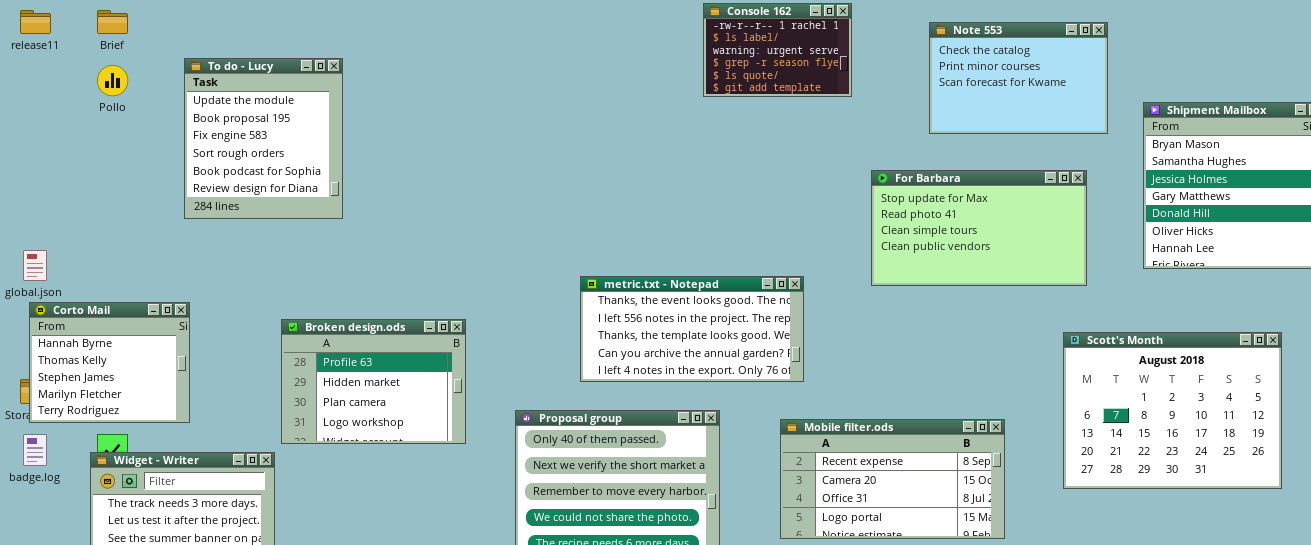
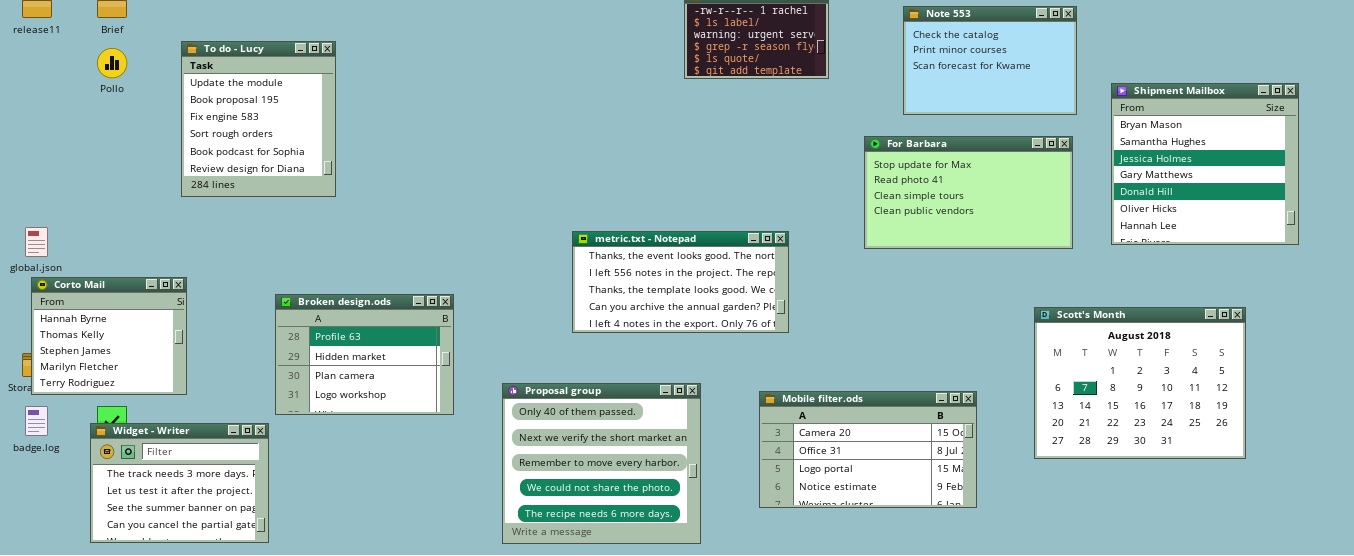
For Barbara: [871,170,1087,286] -> [864,136,1073,249], moved
metric.txt - Notepad: [580,276,804,382] -> [572,231,789,333], moved
Mobile filter.ods: [780,419,1005,539] -> [759,391,977,508], scrolled down 1 row

